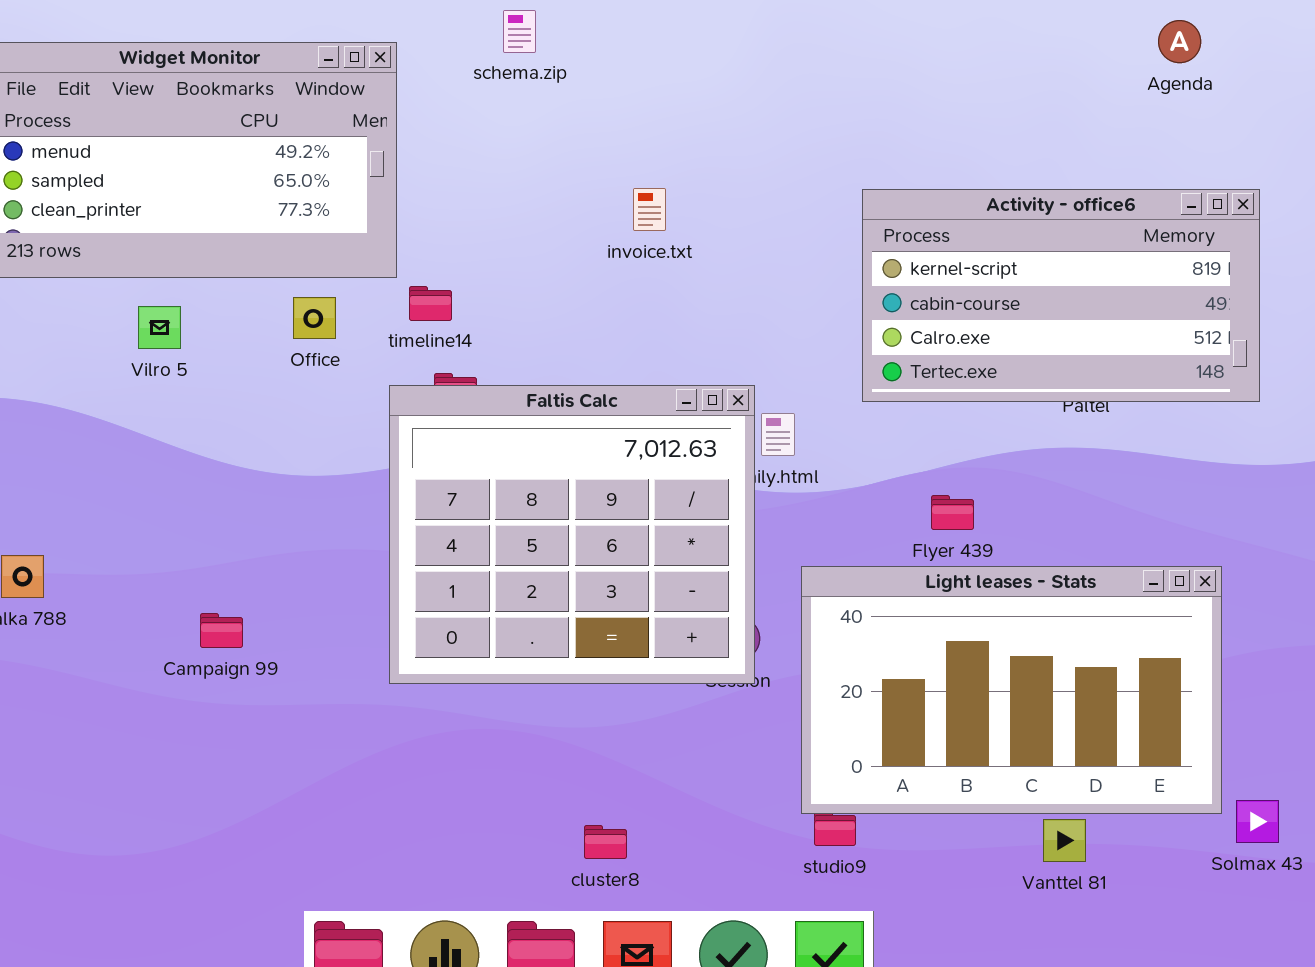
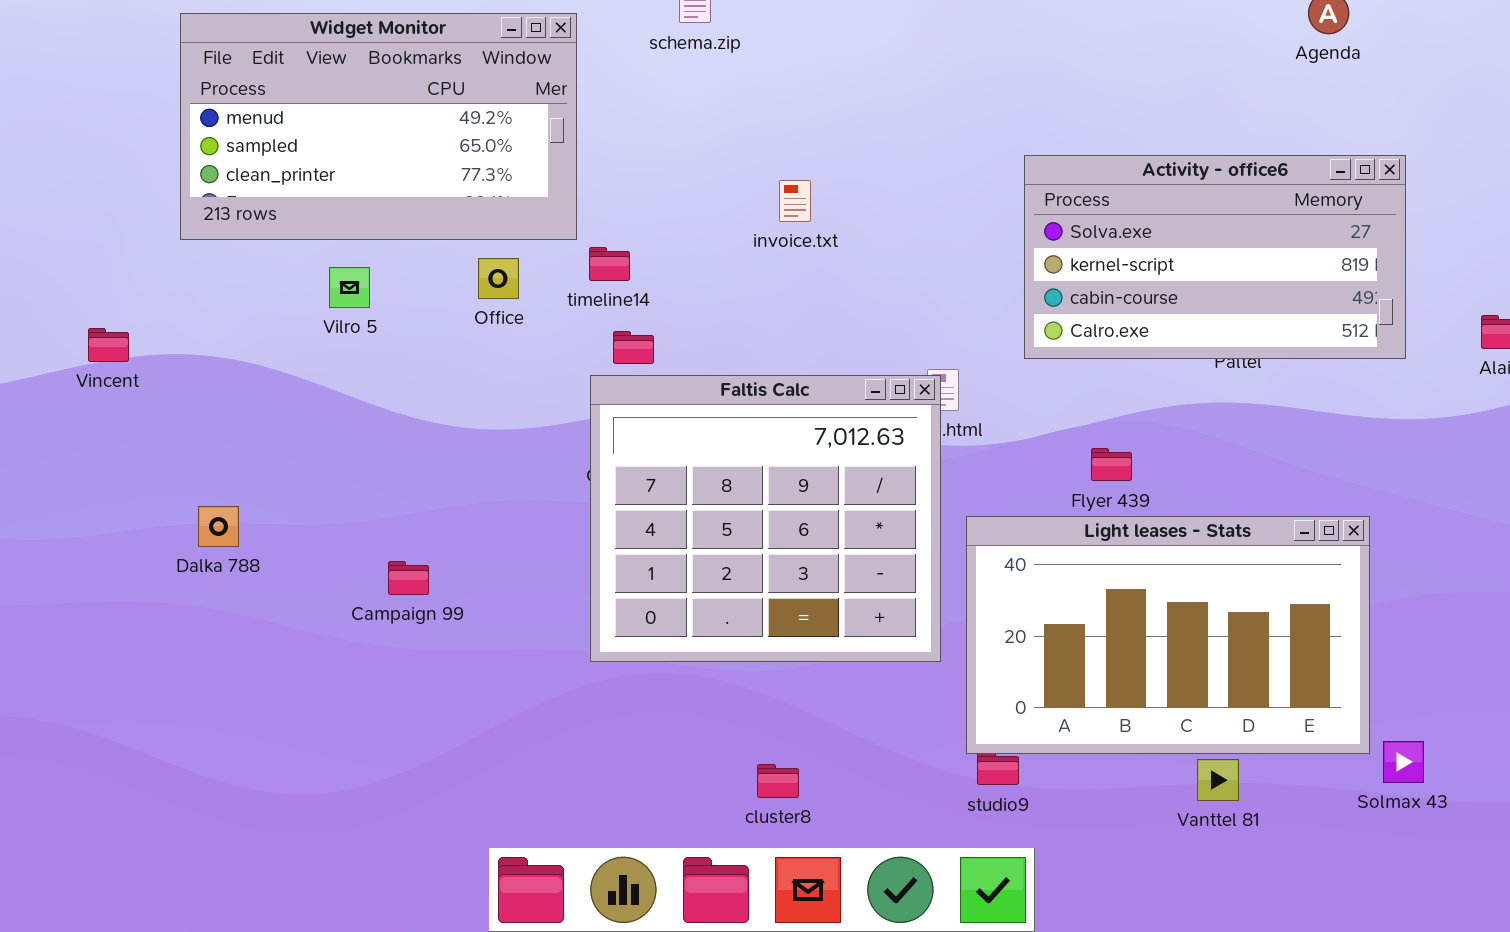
invoice.txt: [633,188,666,231] -> [779,180,811,222], moved
Activity - office6: [862,189,1260,402] -> [1024,155,1406,359], scrolled up 1 row
Faltis Calc: [389,385,755,684] -> [590,375,941,662], moved

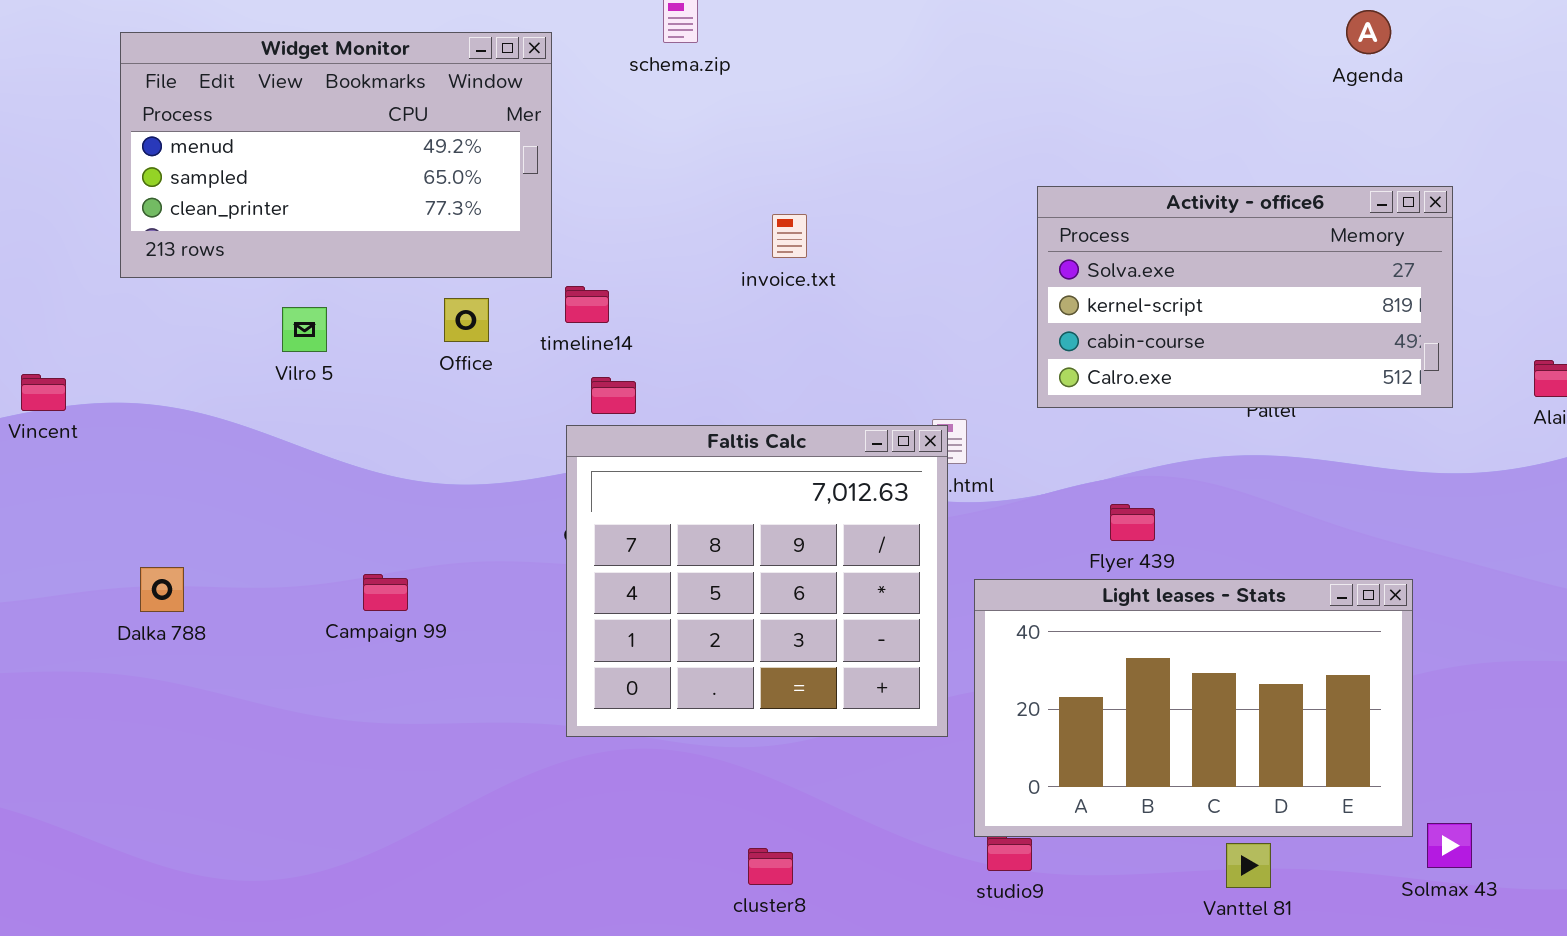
Campaign 99: [388,561,429,595] -> [363,574,408,611], moved

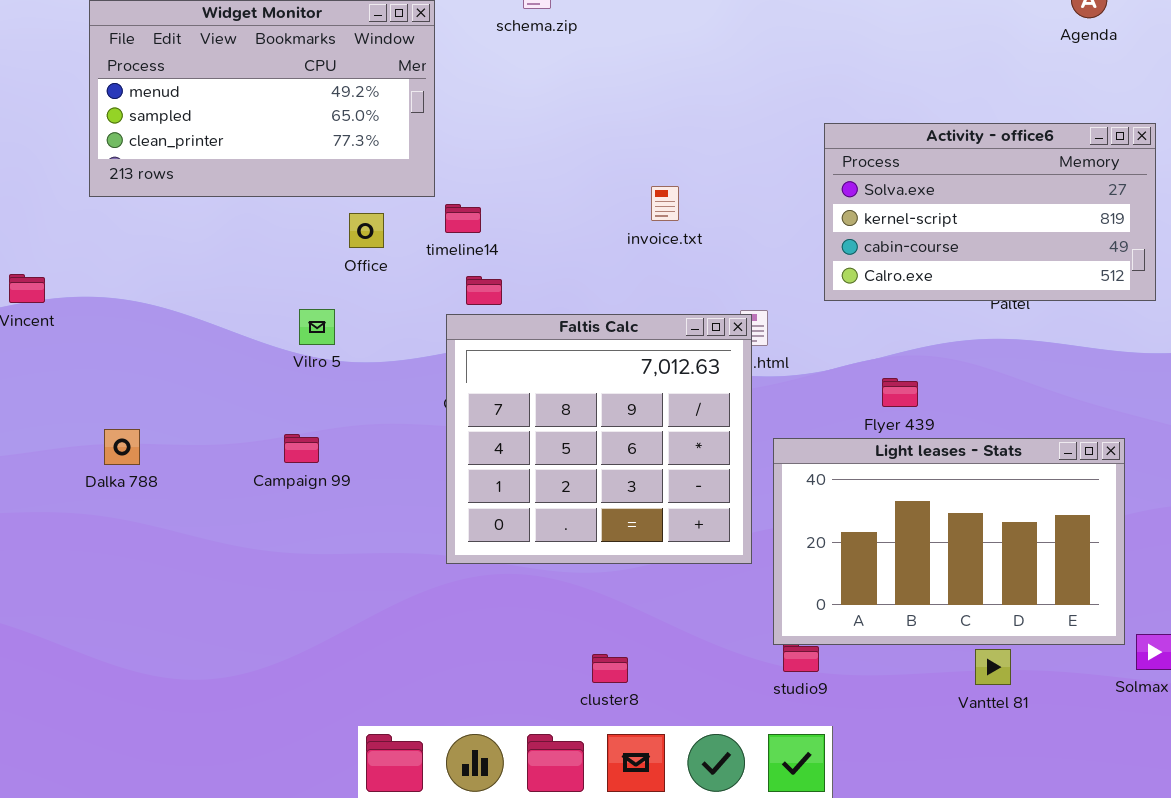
invoice.txt: [772,214,807,258] -> [651,186,679,221], moved
Vilro 5: [282,307,327,352] -> [299,309,335,345], moved

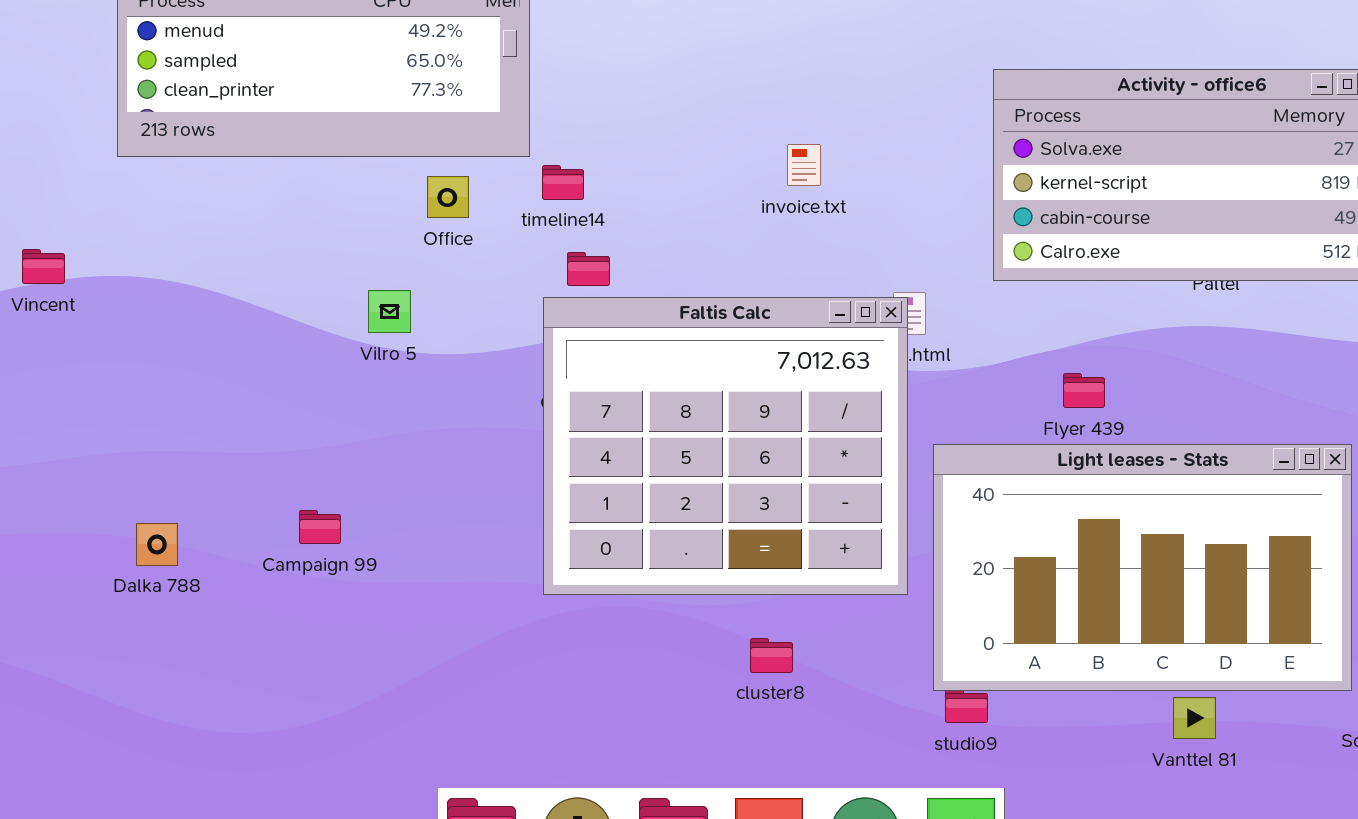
Dalka 788: [104,429,140,465] -> [136,523,178,566], moved
Campaign 99: [284,434,319,463] -> [299,510,341,544], moved
cluster8: [592,654,628,683] -> [750,638,793,673], moved

